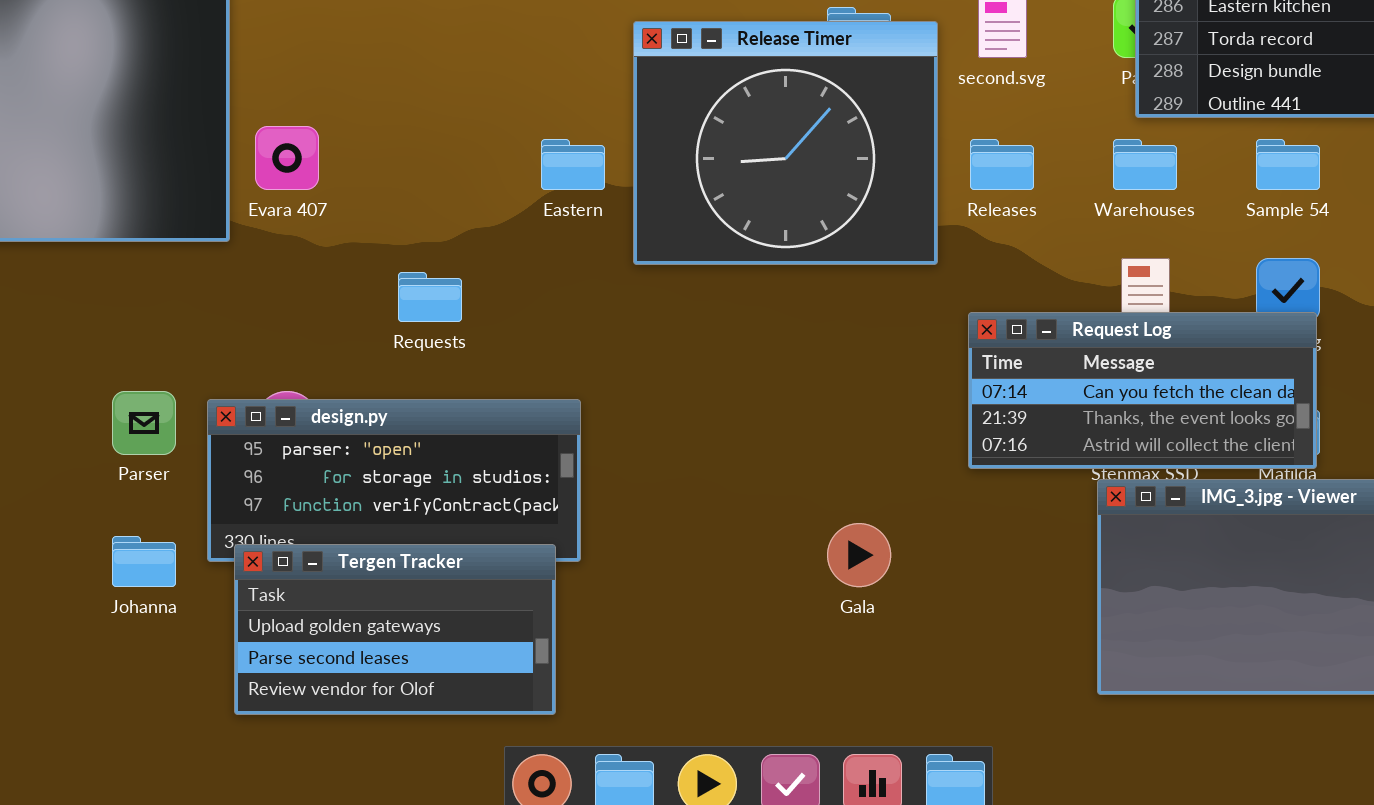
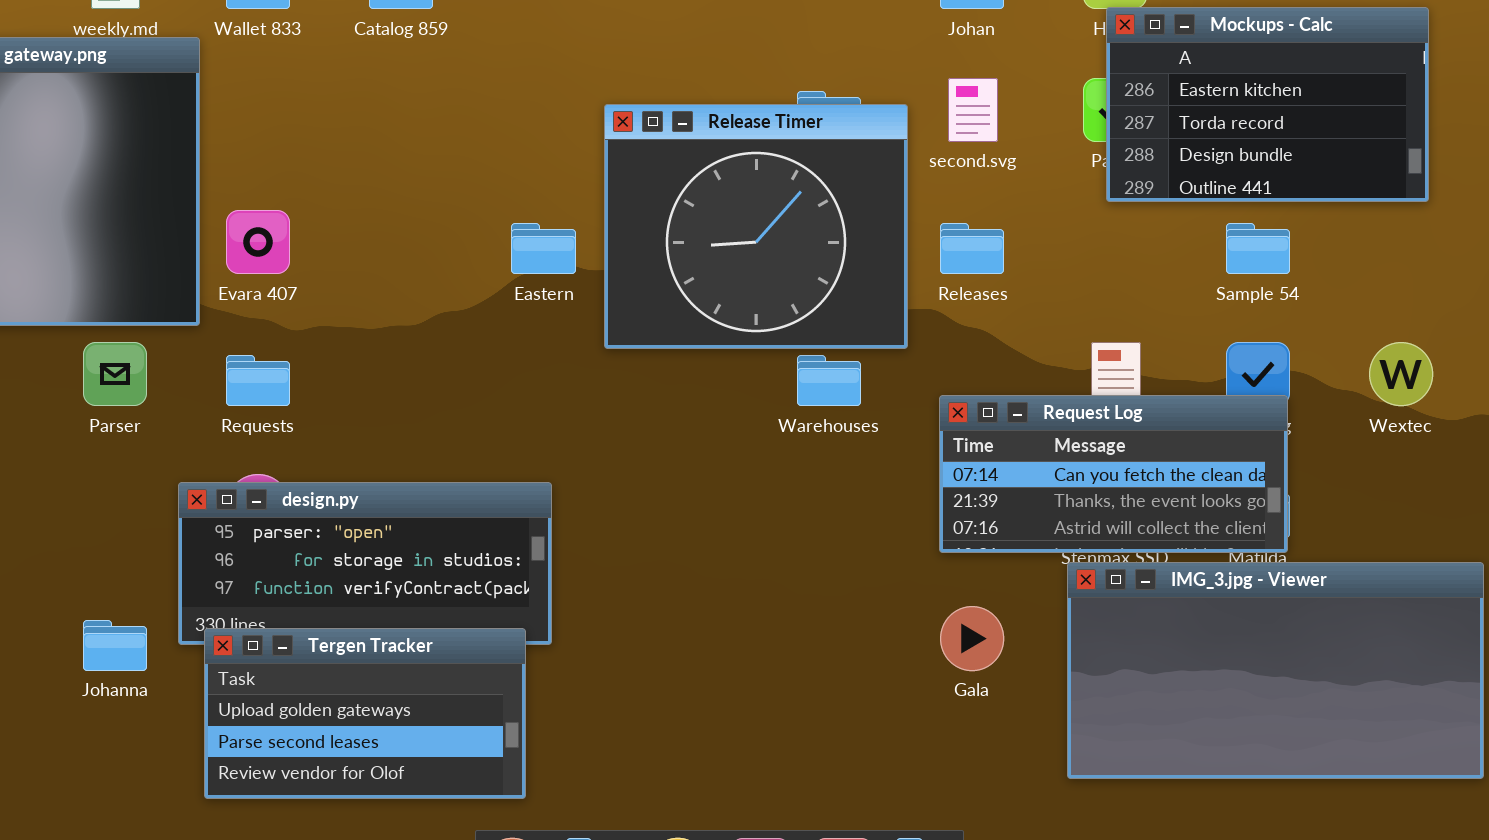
Warehouses: [1113,139,1177,190] -> [797,355,861,406], moved
Requests: [398,272,462,322] -> [226,355,290,406], moved
Parser: [112,391,176,455] -> [83,342,147,406], moved
Gala: [827,523,891,587] -> [940,606,1004,671], moved

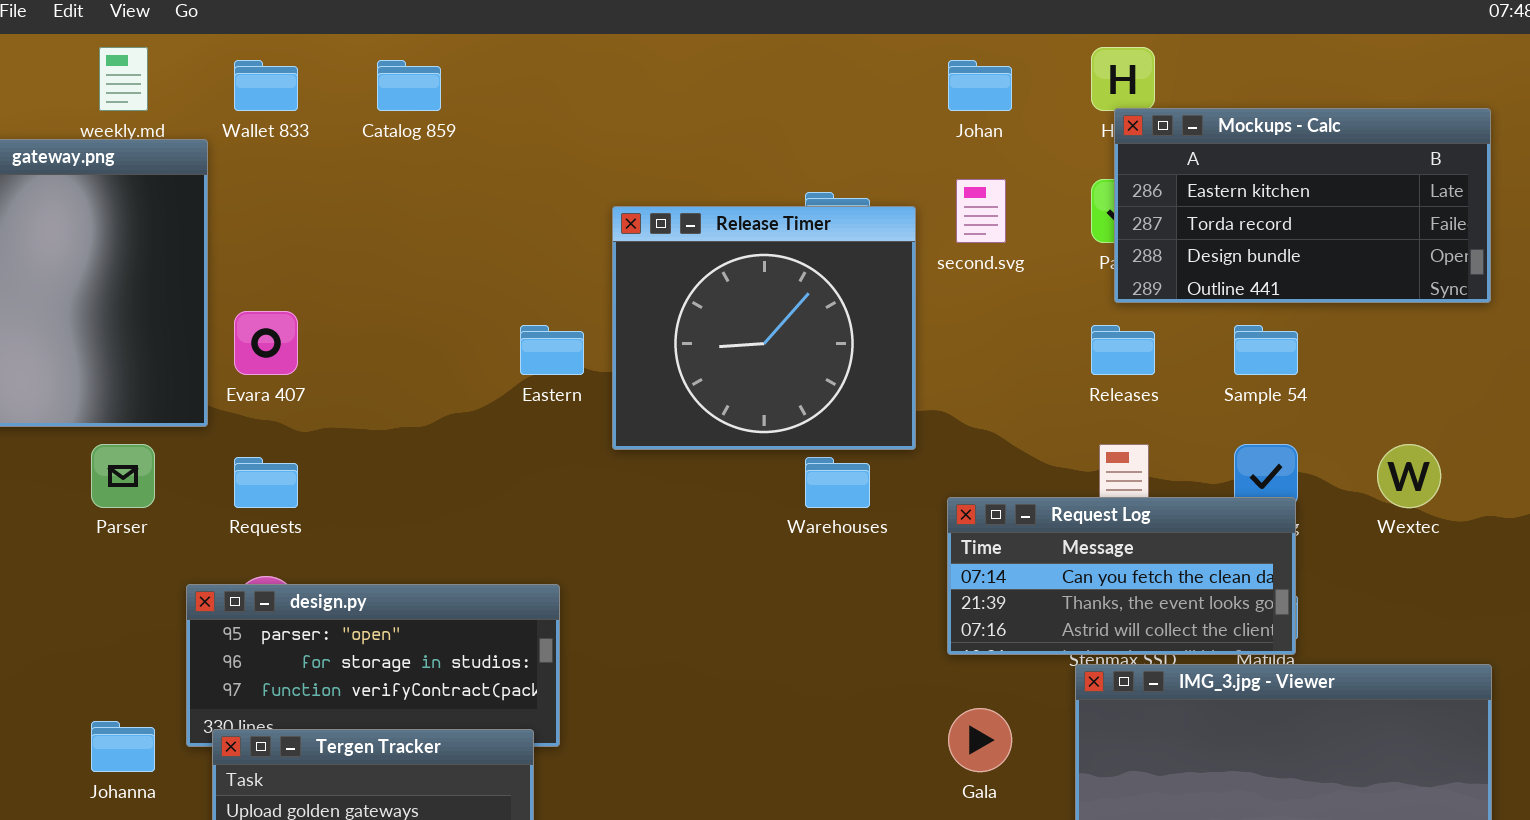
Mockups - Calc: [1106,7,1429,202] -> [1114,108,1491,303], resized
Releases: [940,223,1004,274] -> [1091,325,1155,375], moved

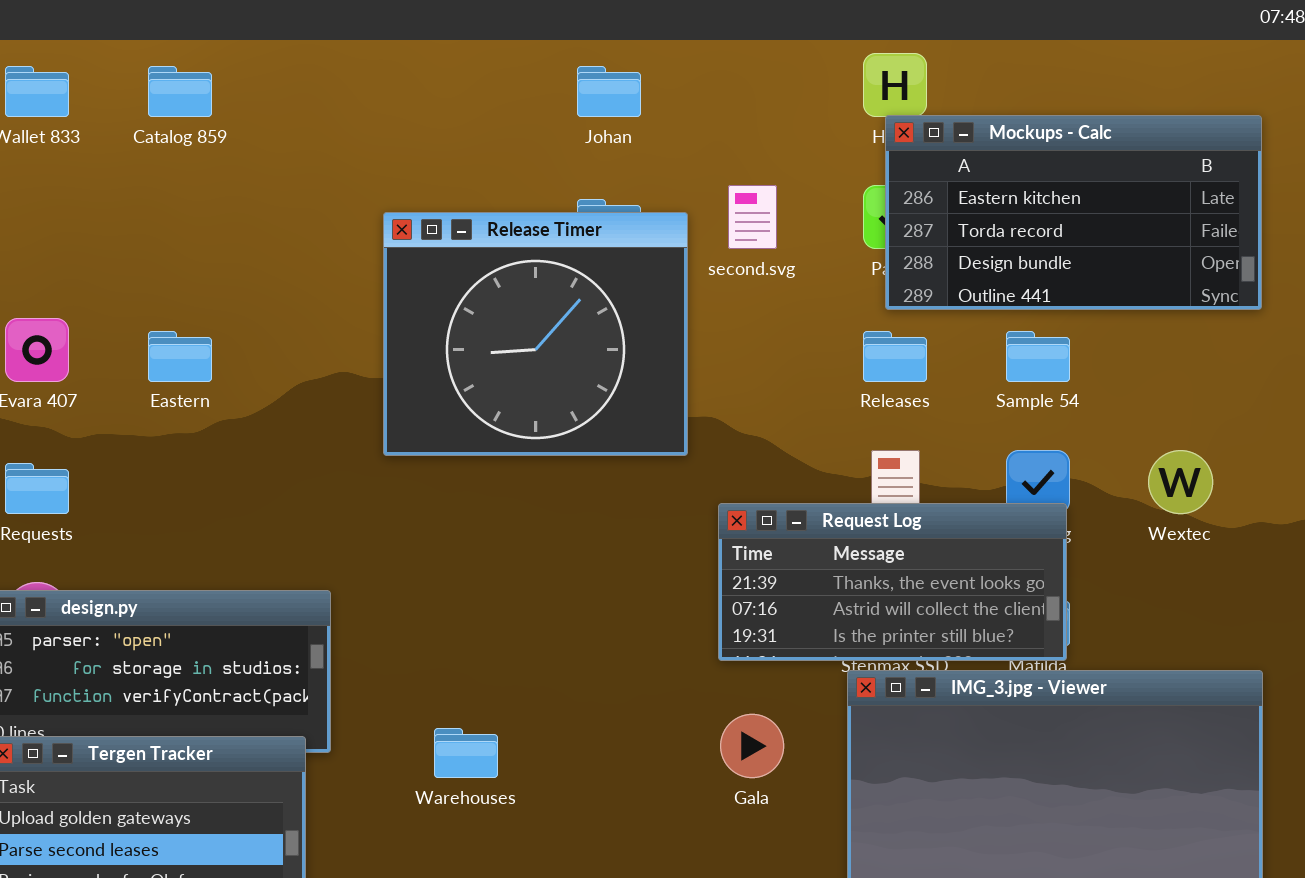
Johan: [948,60,1012,111] -> [577,66,641,117], moved
Eastern: [520,325,584,375] -> [148,331,212,382], moved
Warehouses: [805,457,870,508] -> [434,728,498,778], moved
Request Log: [947,497,1296,655] -> [718,503,1067,661], scrolled down 1 row

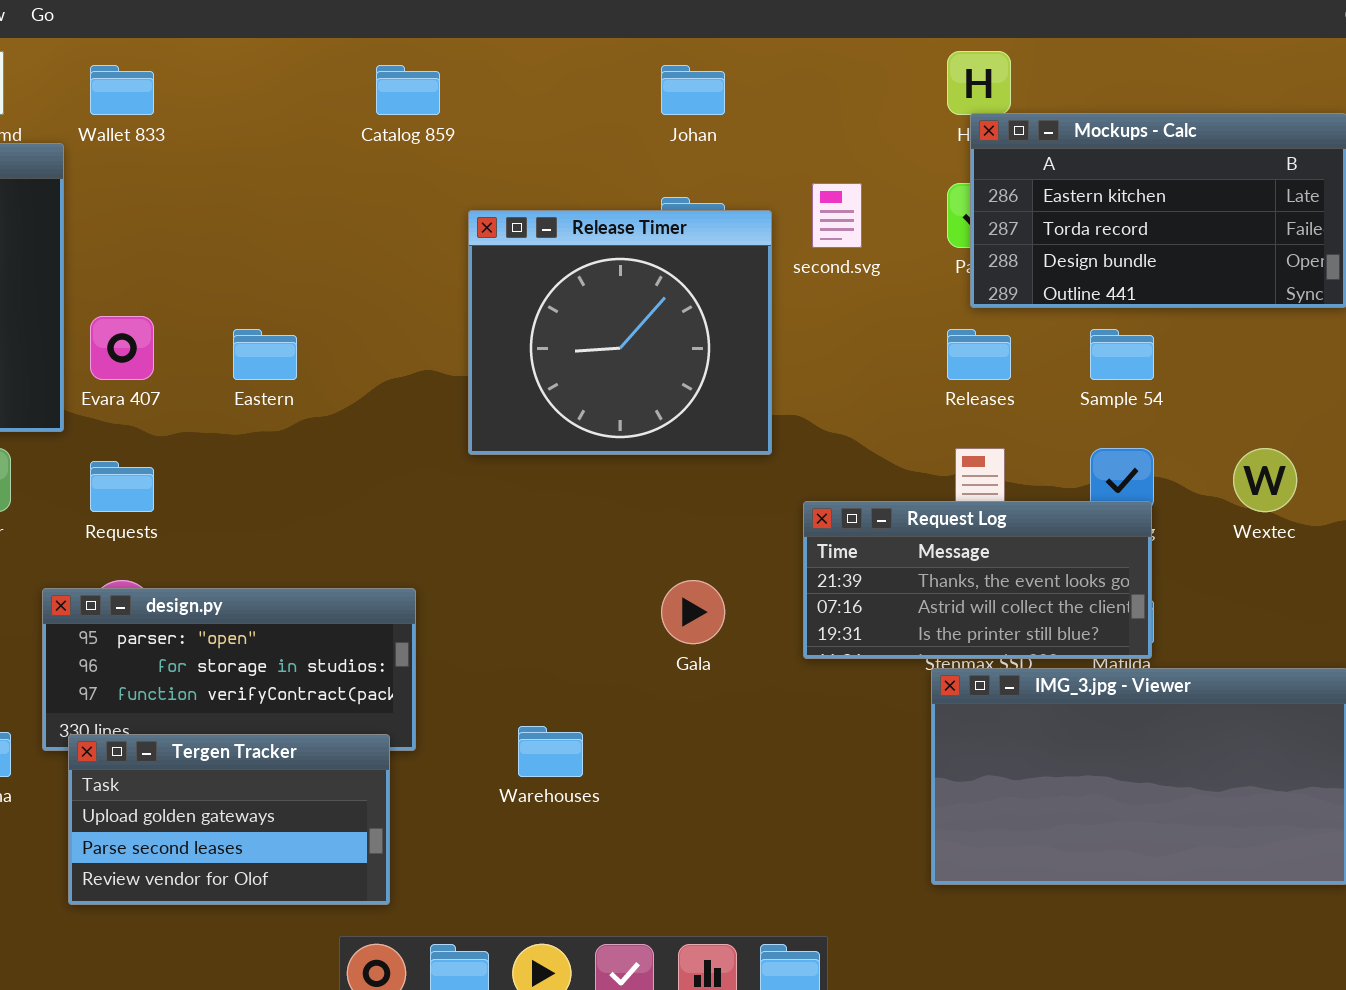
Catalog 859: [148,66,212,117] -> [376,65,440,115], moved
Gala: [720,714,784,778] -> [661,580,725,644], moved

